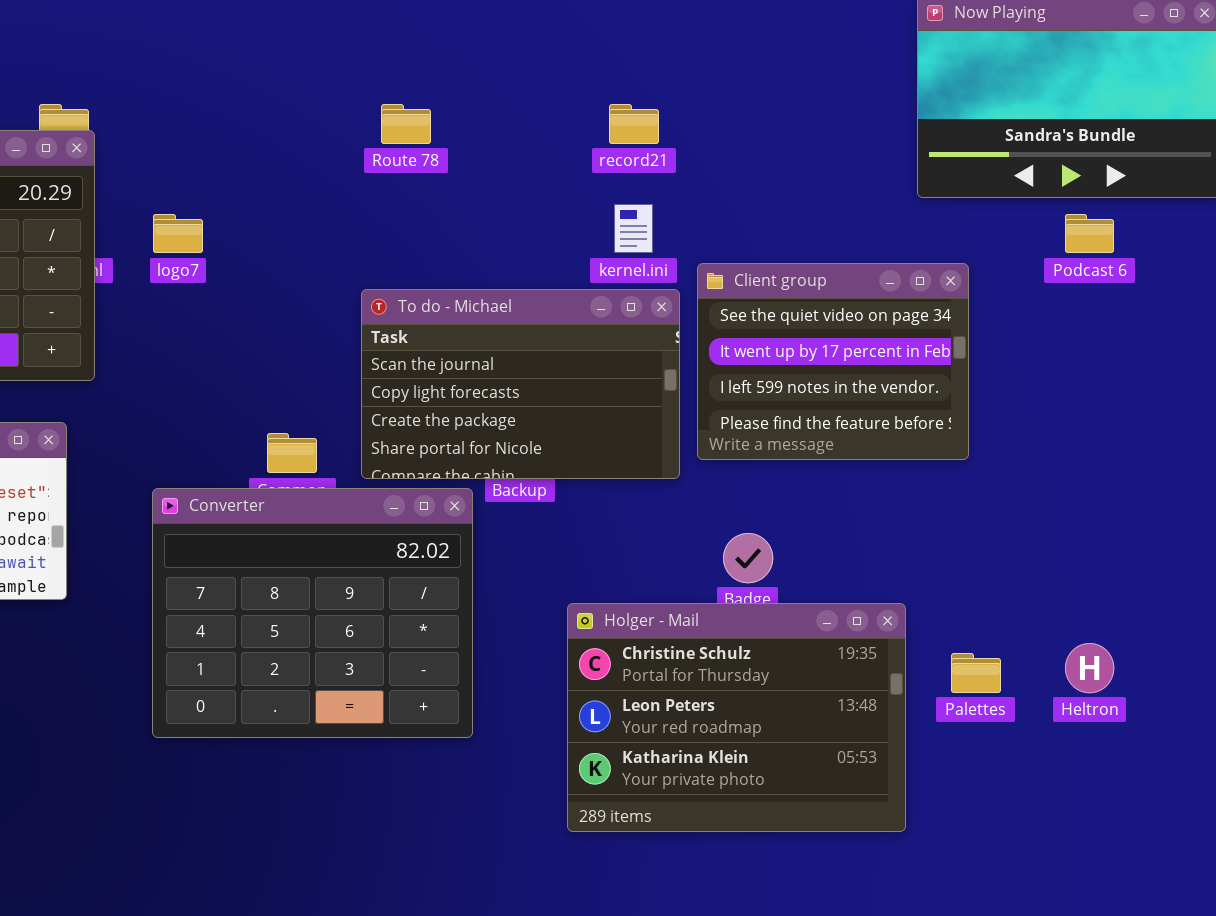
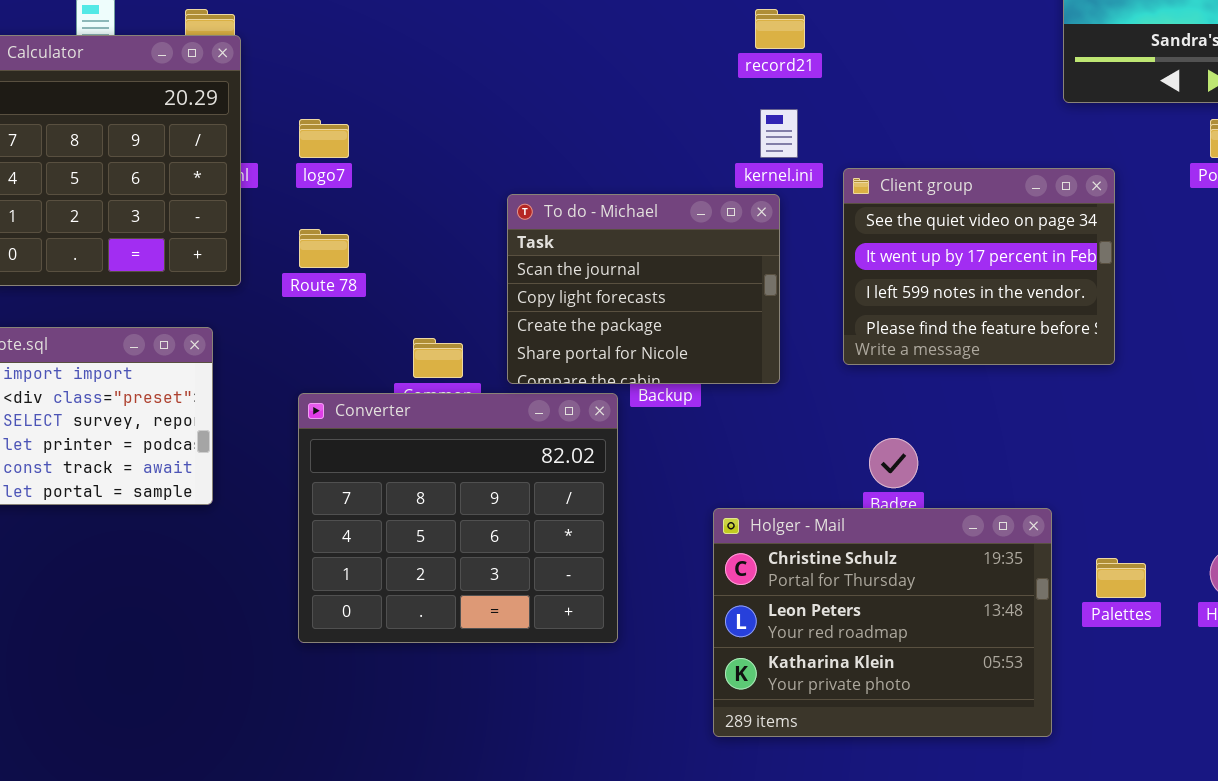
Route 78: [381,104,431,144] -> [299,229,349,268], moved
To do - Michael: [361,289,680,479] -> [507,194,780,384], resized

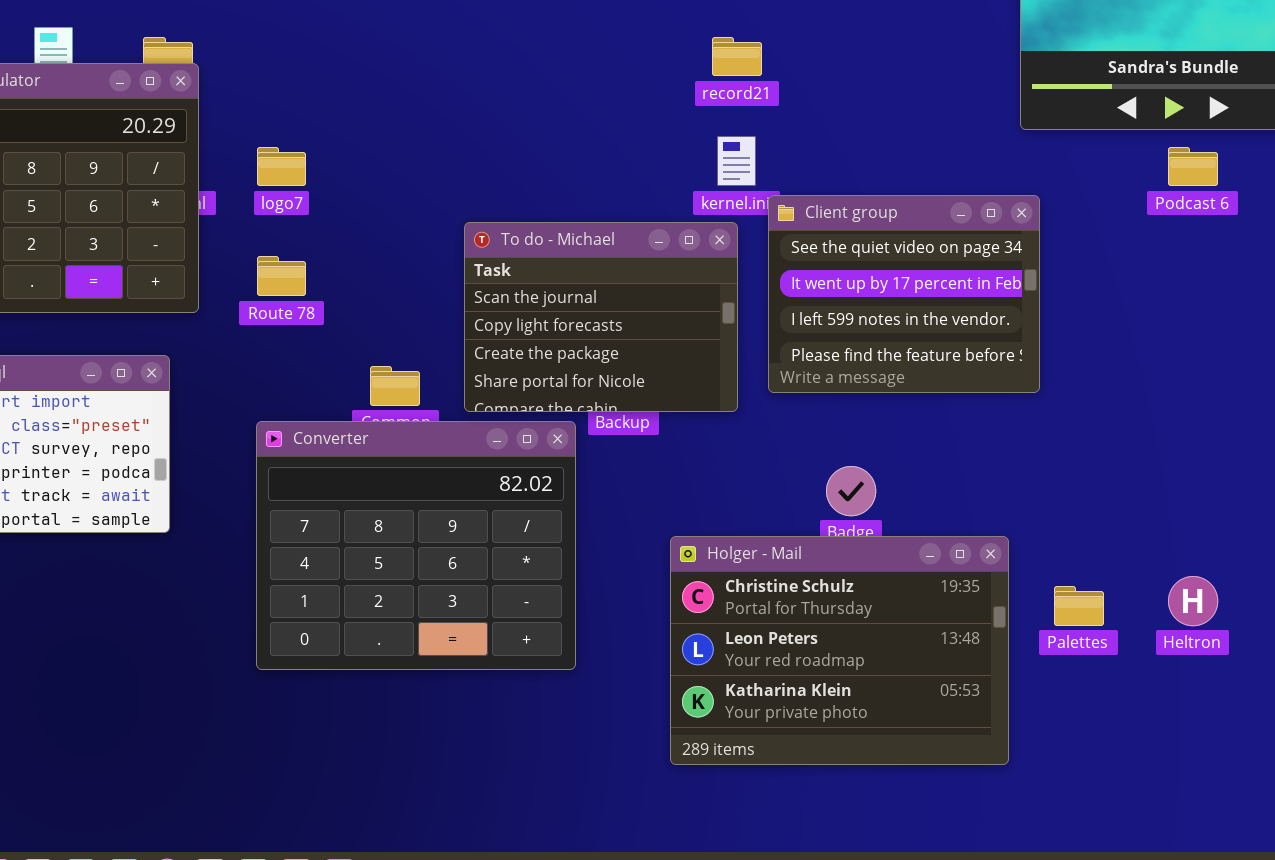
Client group: [843,168,1115,365] -> [768,195,1040,393], moved

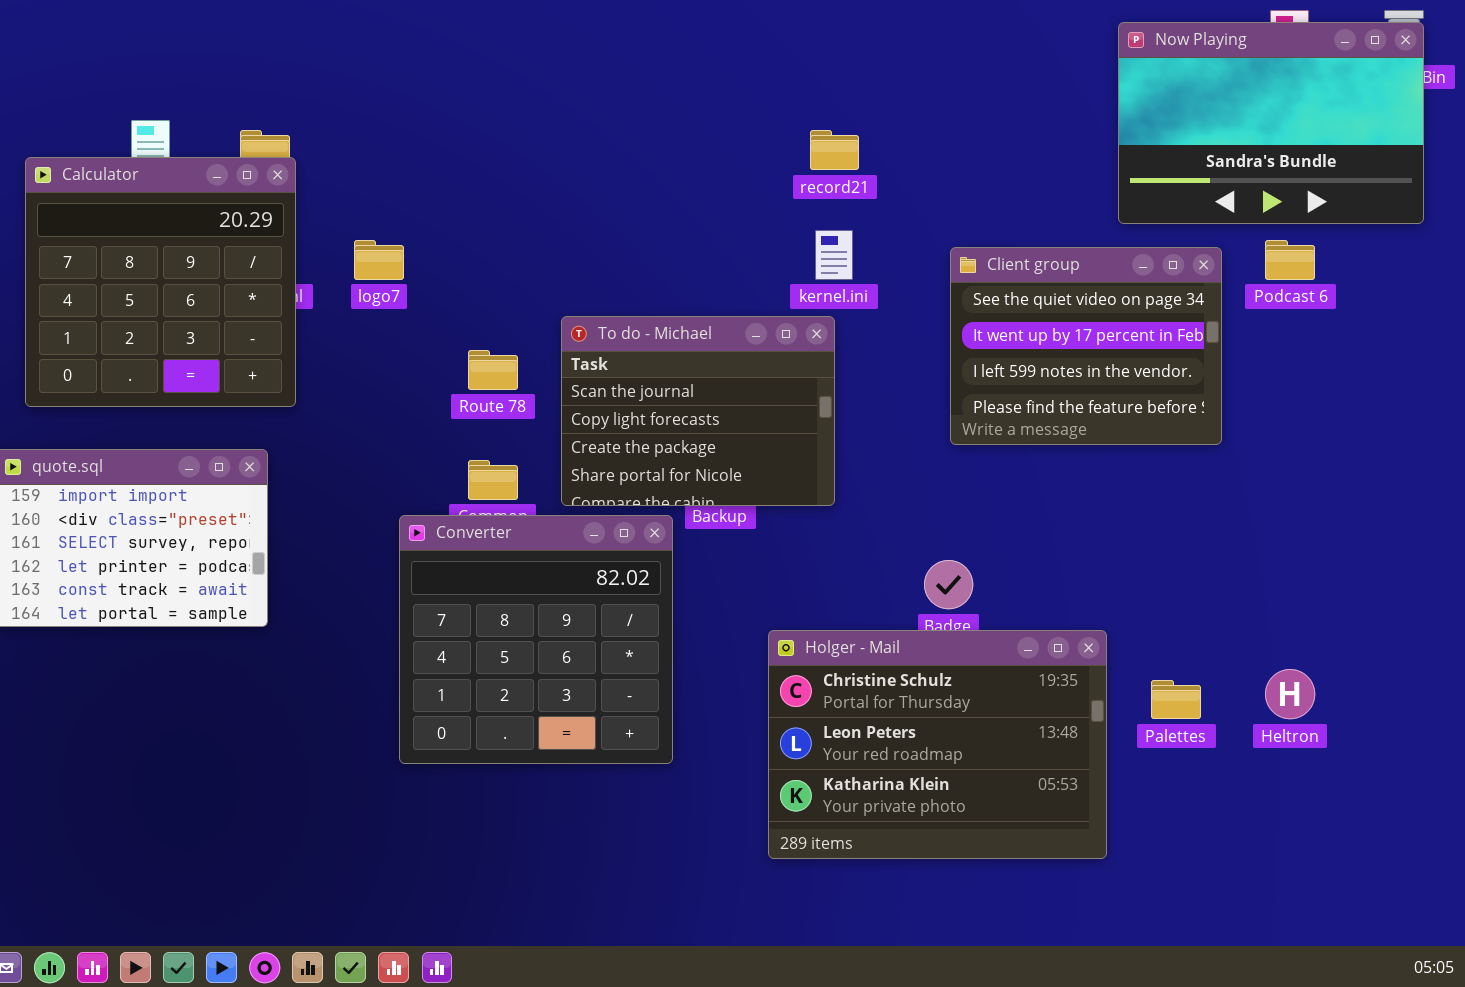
Client group: [768,195,1040,393] -> [950,247,1222,445], moved
Route 78: [257,256,306,296] -> [468,350,518,390], moved
Converter: [256,421,576,670] -> [399,515,673,764], resized

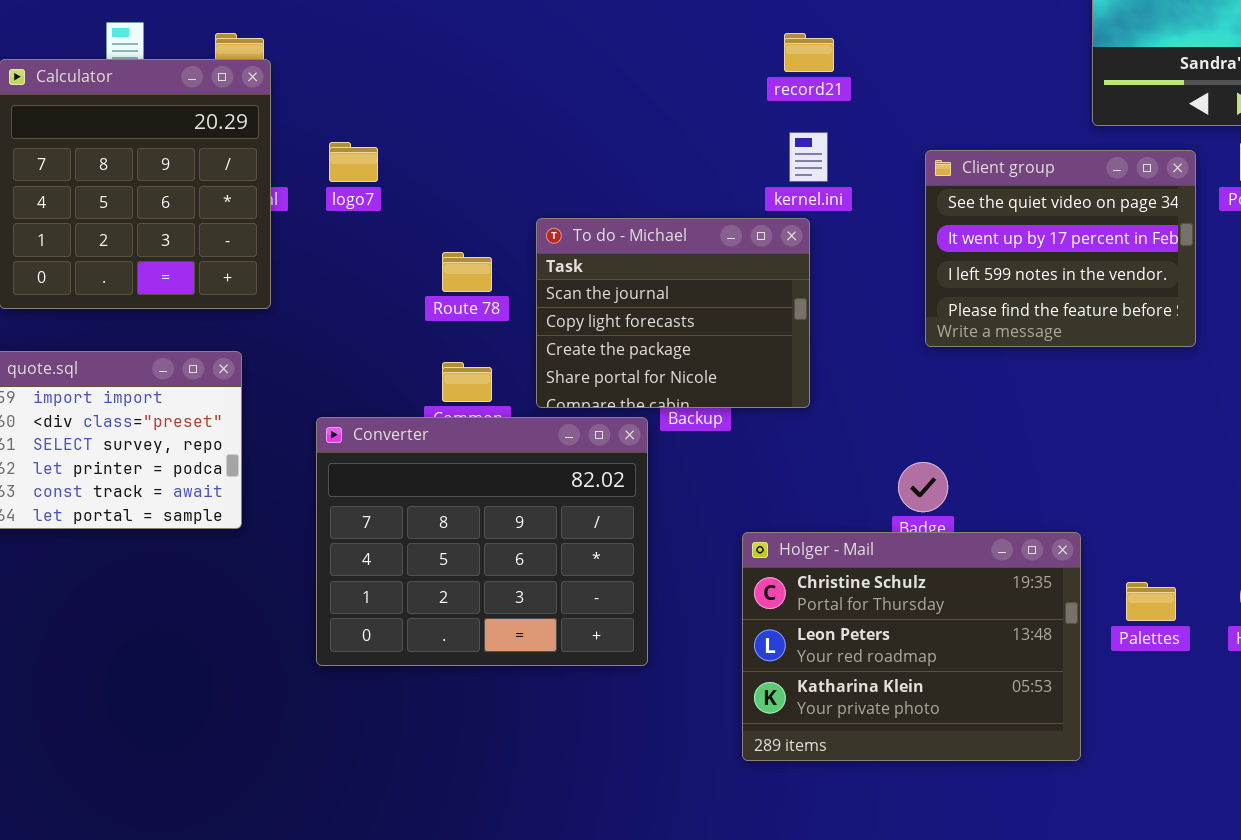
Converter: [399,515,673,764] -> [316,417,648,666], resized

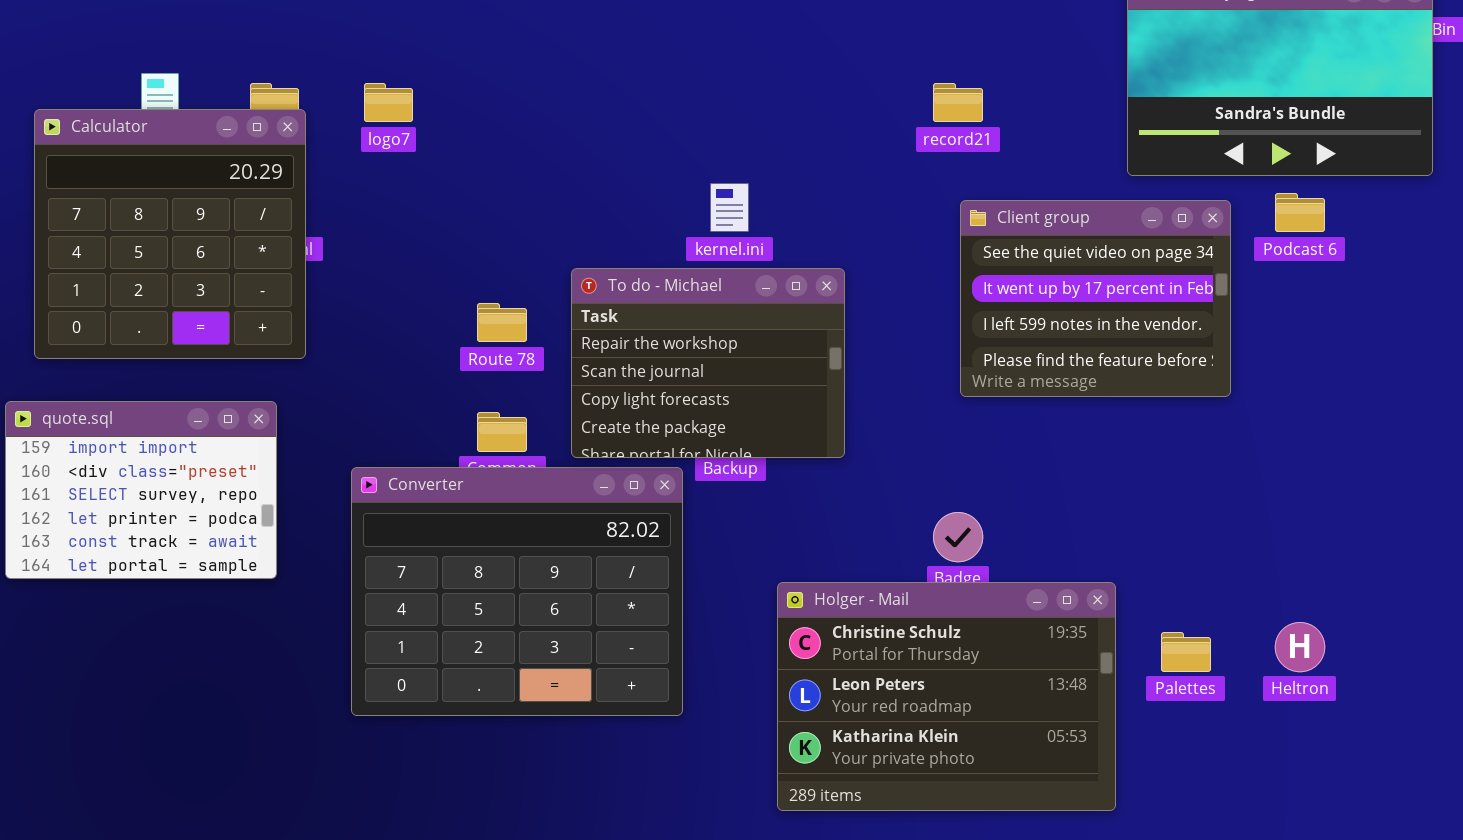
record21: [784,33,834,72] -> [933,83,983,122], moved
kernel.ini: [789,132,828,182] -> [710,183,749,232], moved
logo7: [329,142,378,182] -> [364,83,413,122], moved
To do - Michael: [536,218,810,408] -> [571,268,845,458], scrolled up 1 row

